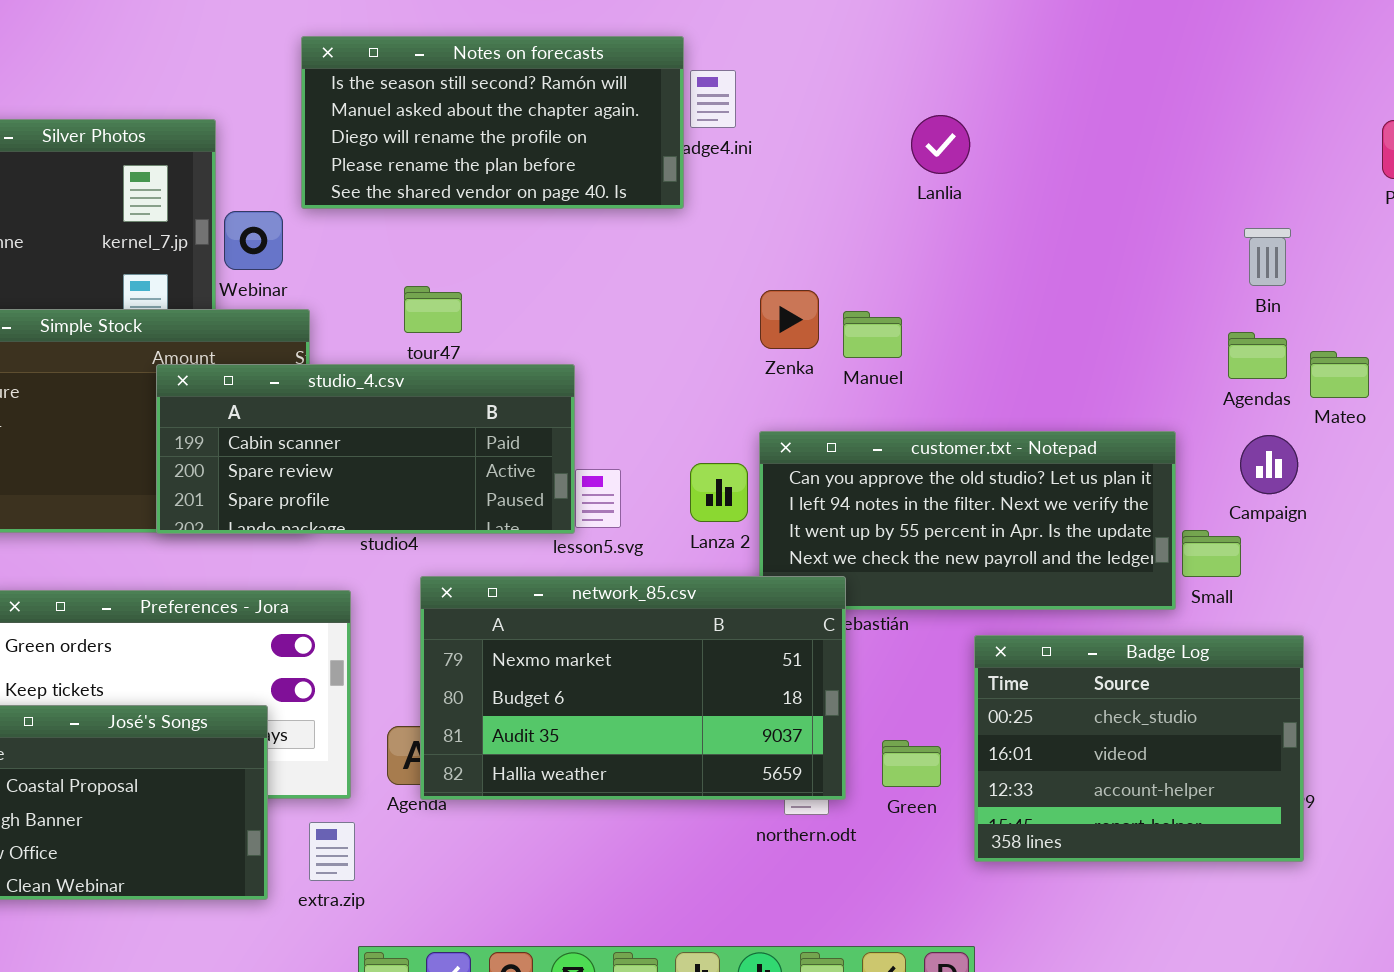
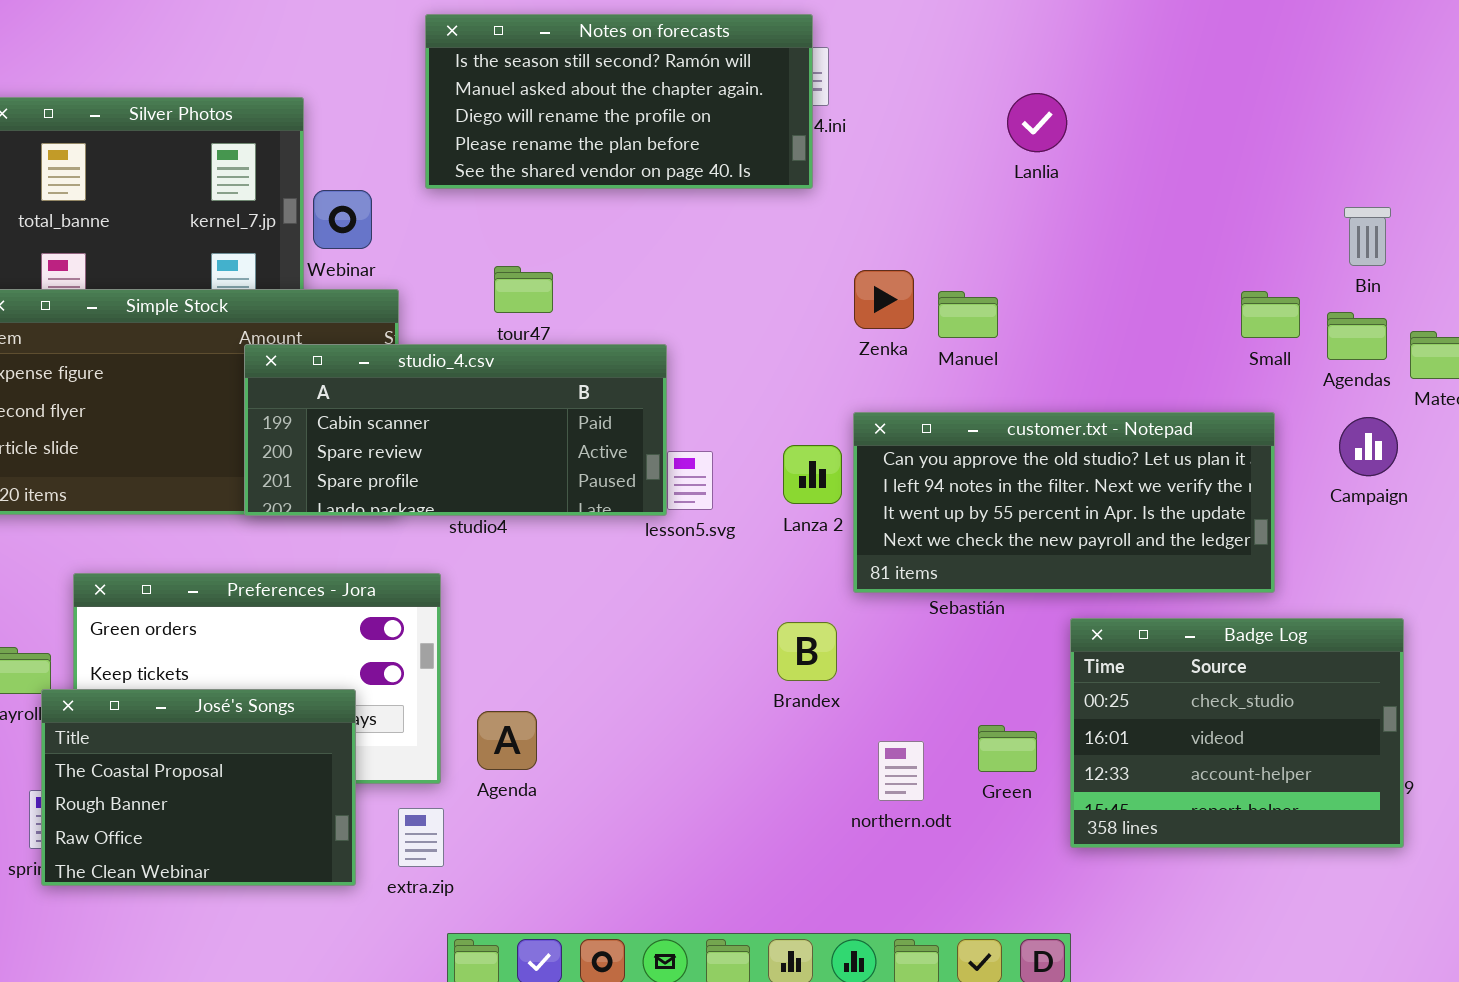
Notes on forecasts: [301,36,684,209] -> [425,14,813,189], moved
Small: [1182,530,1241,577] -> [1241,291,1300,338], moved
network_85.csv: [420,576,846,800] -> none, closed

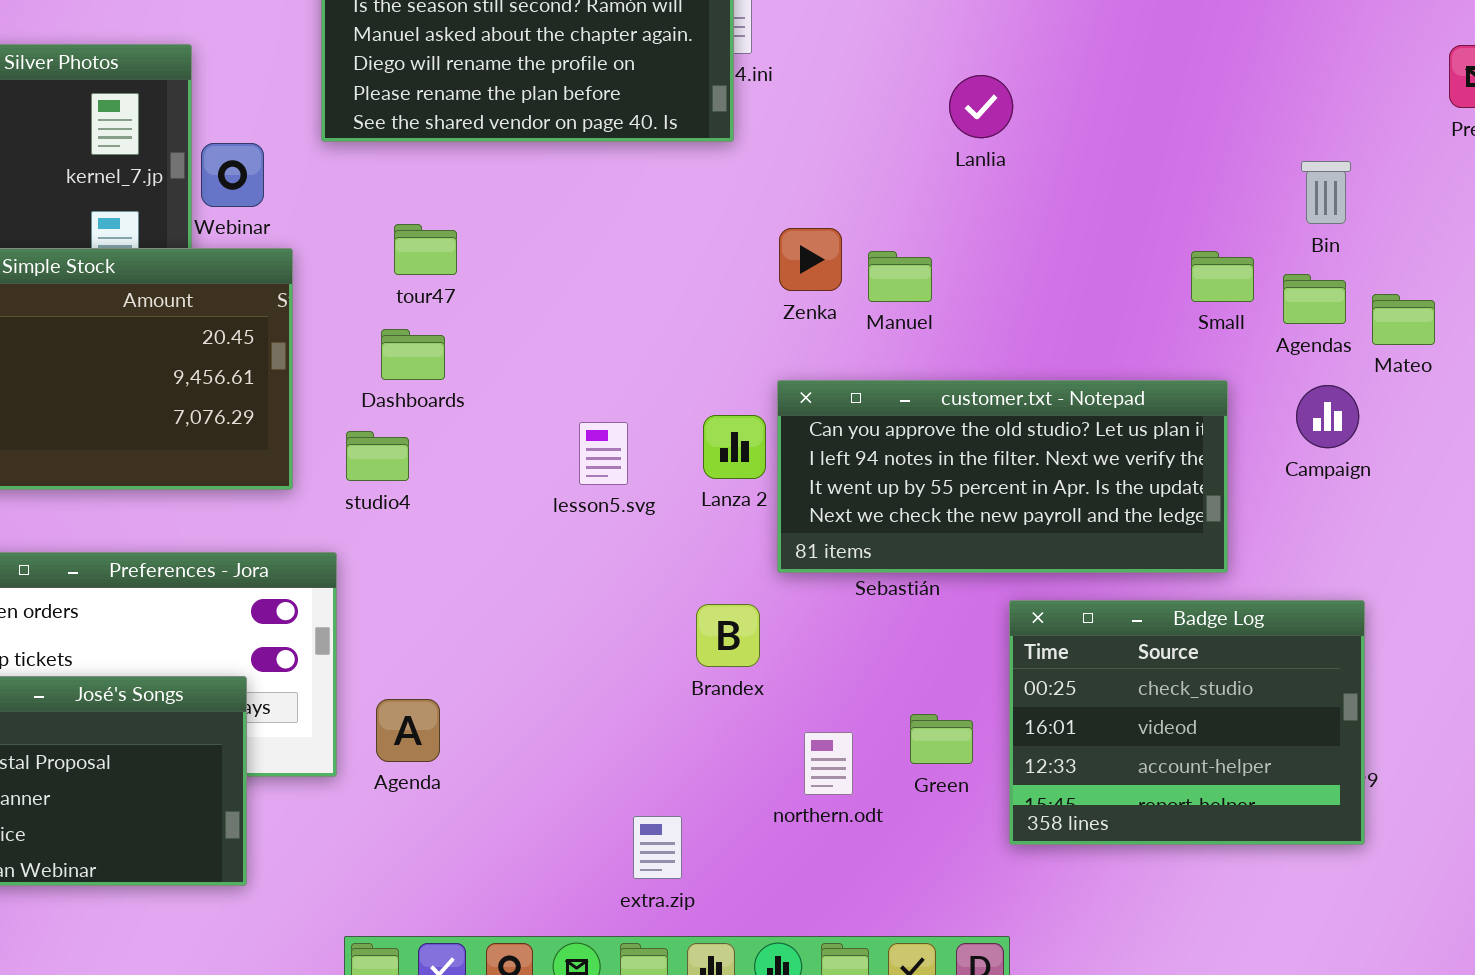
Lanlia: [1007,93,1067,152] -> [949,75,1013,138], moved
studio_4.csv: [244,344,667,516] -> none, closed
extra.zip: [398,808,444,867] -> [633,816,682,879], moved

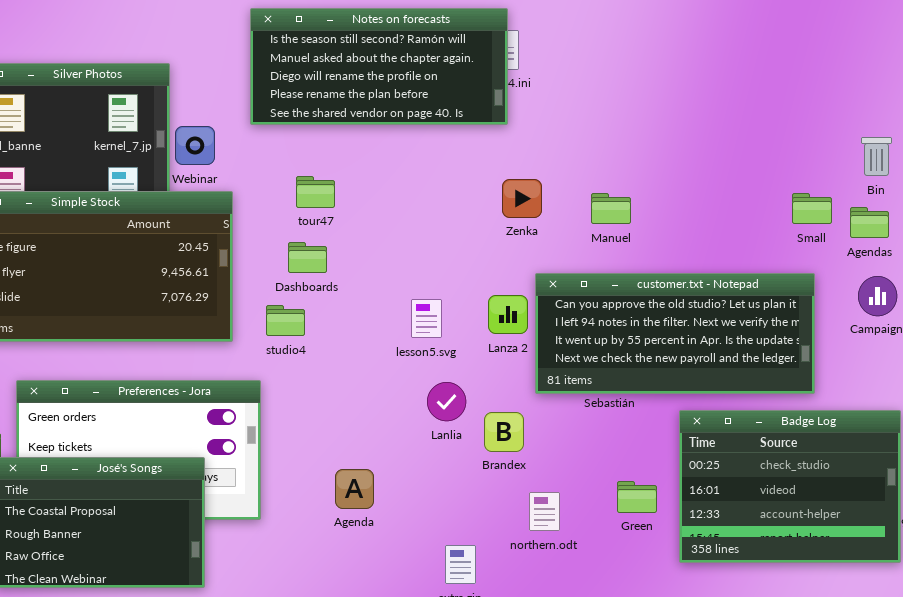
Lanlia: [949,75,1013,138] -> [427,382,466,421], moved
Zenka: [779,228,842,291] -> [502,179,542,218], moved
Agenda: [376,699,440,762] -> [335,469,374,509], moved
northern.odt: [804,732,853,795] -> [529,492,560,531], moved

